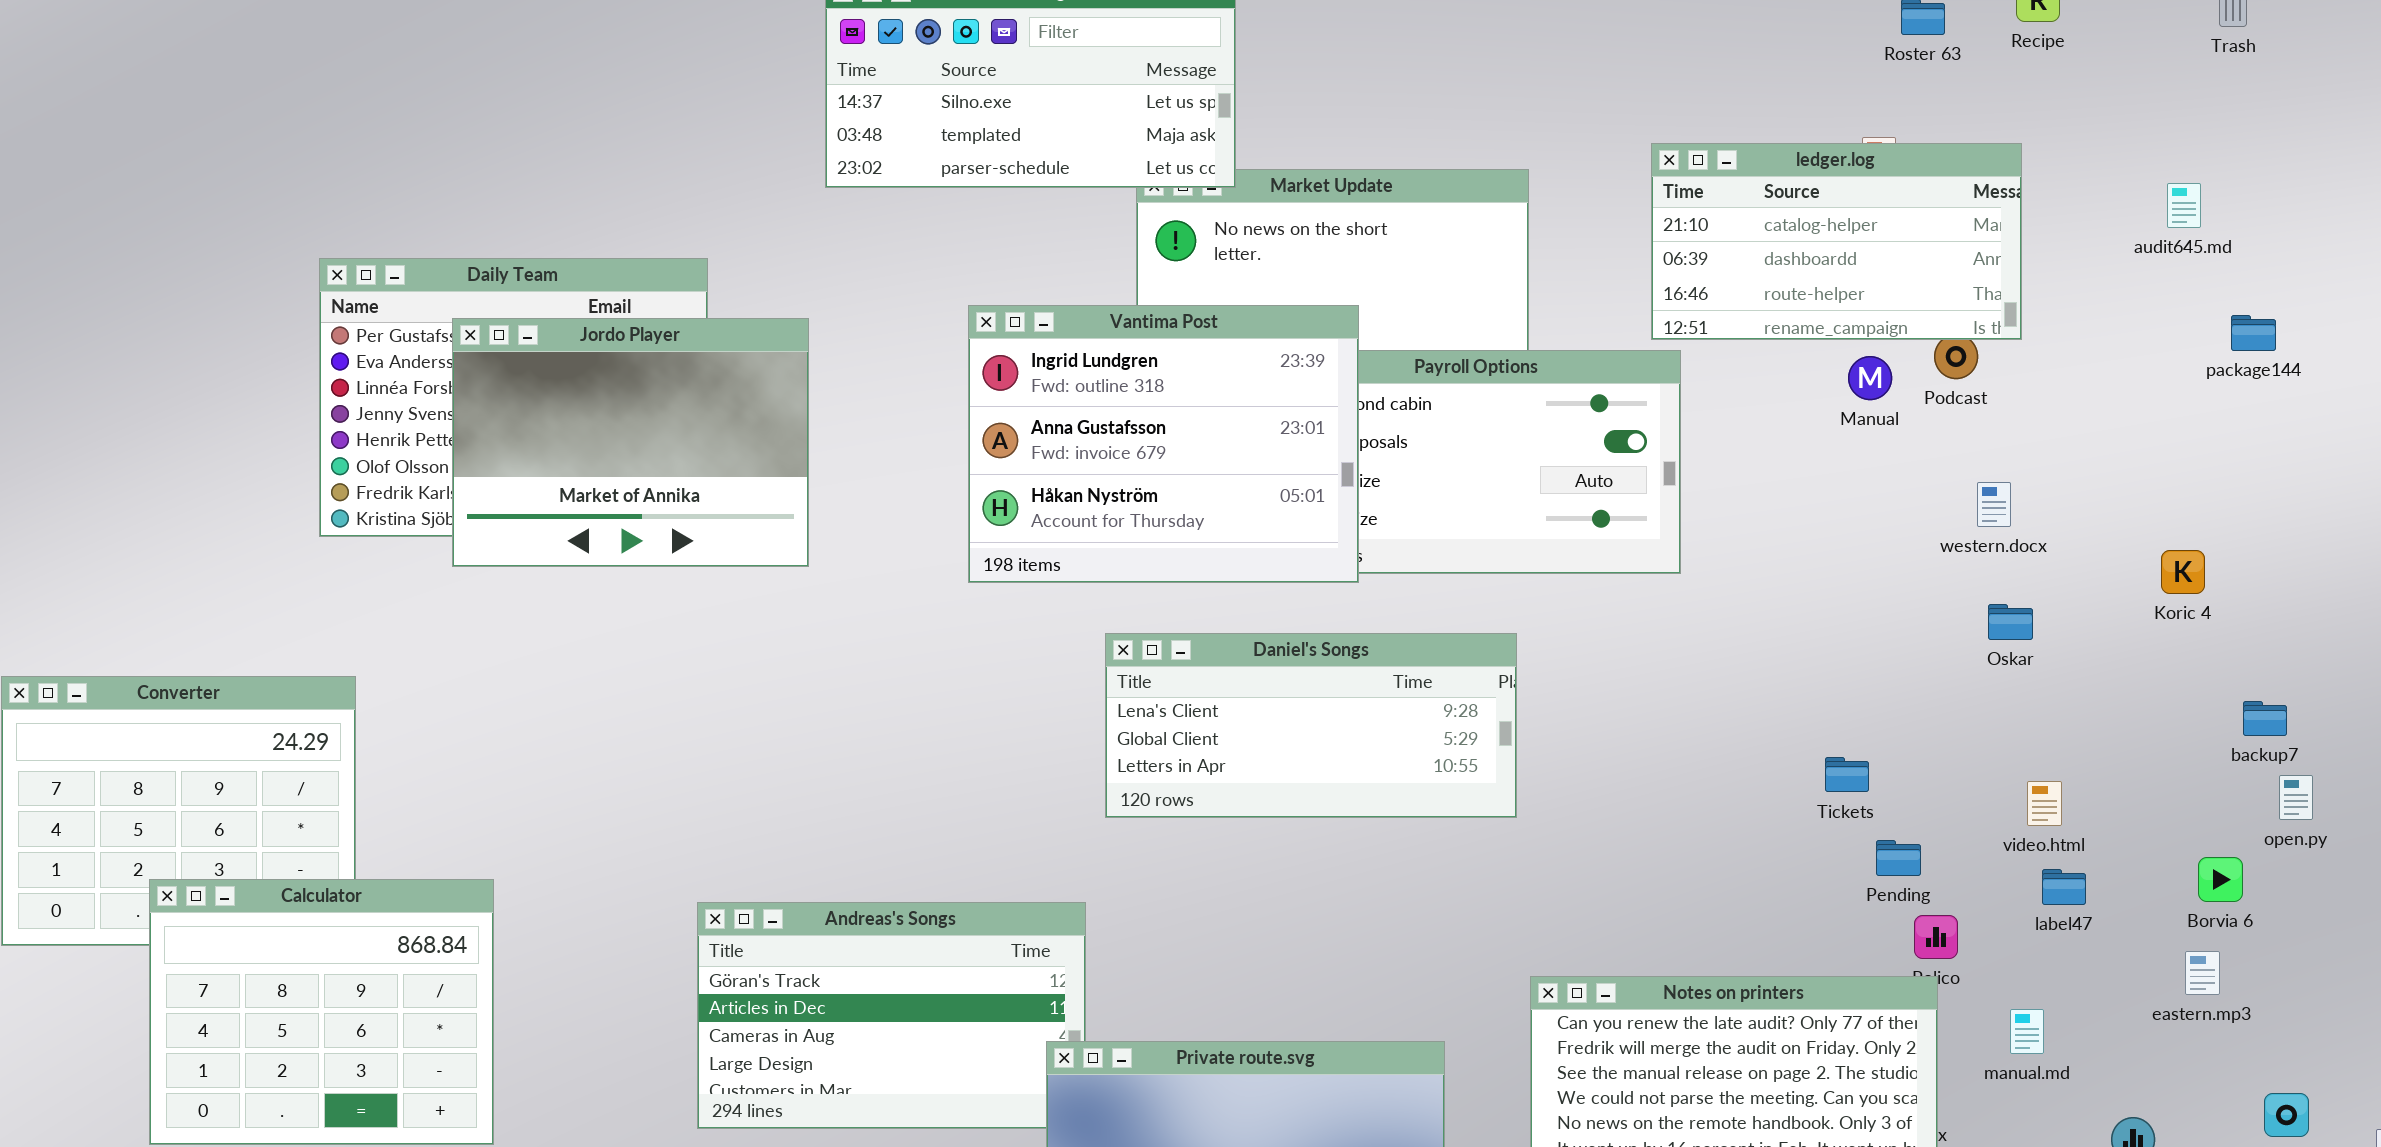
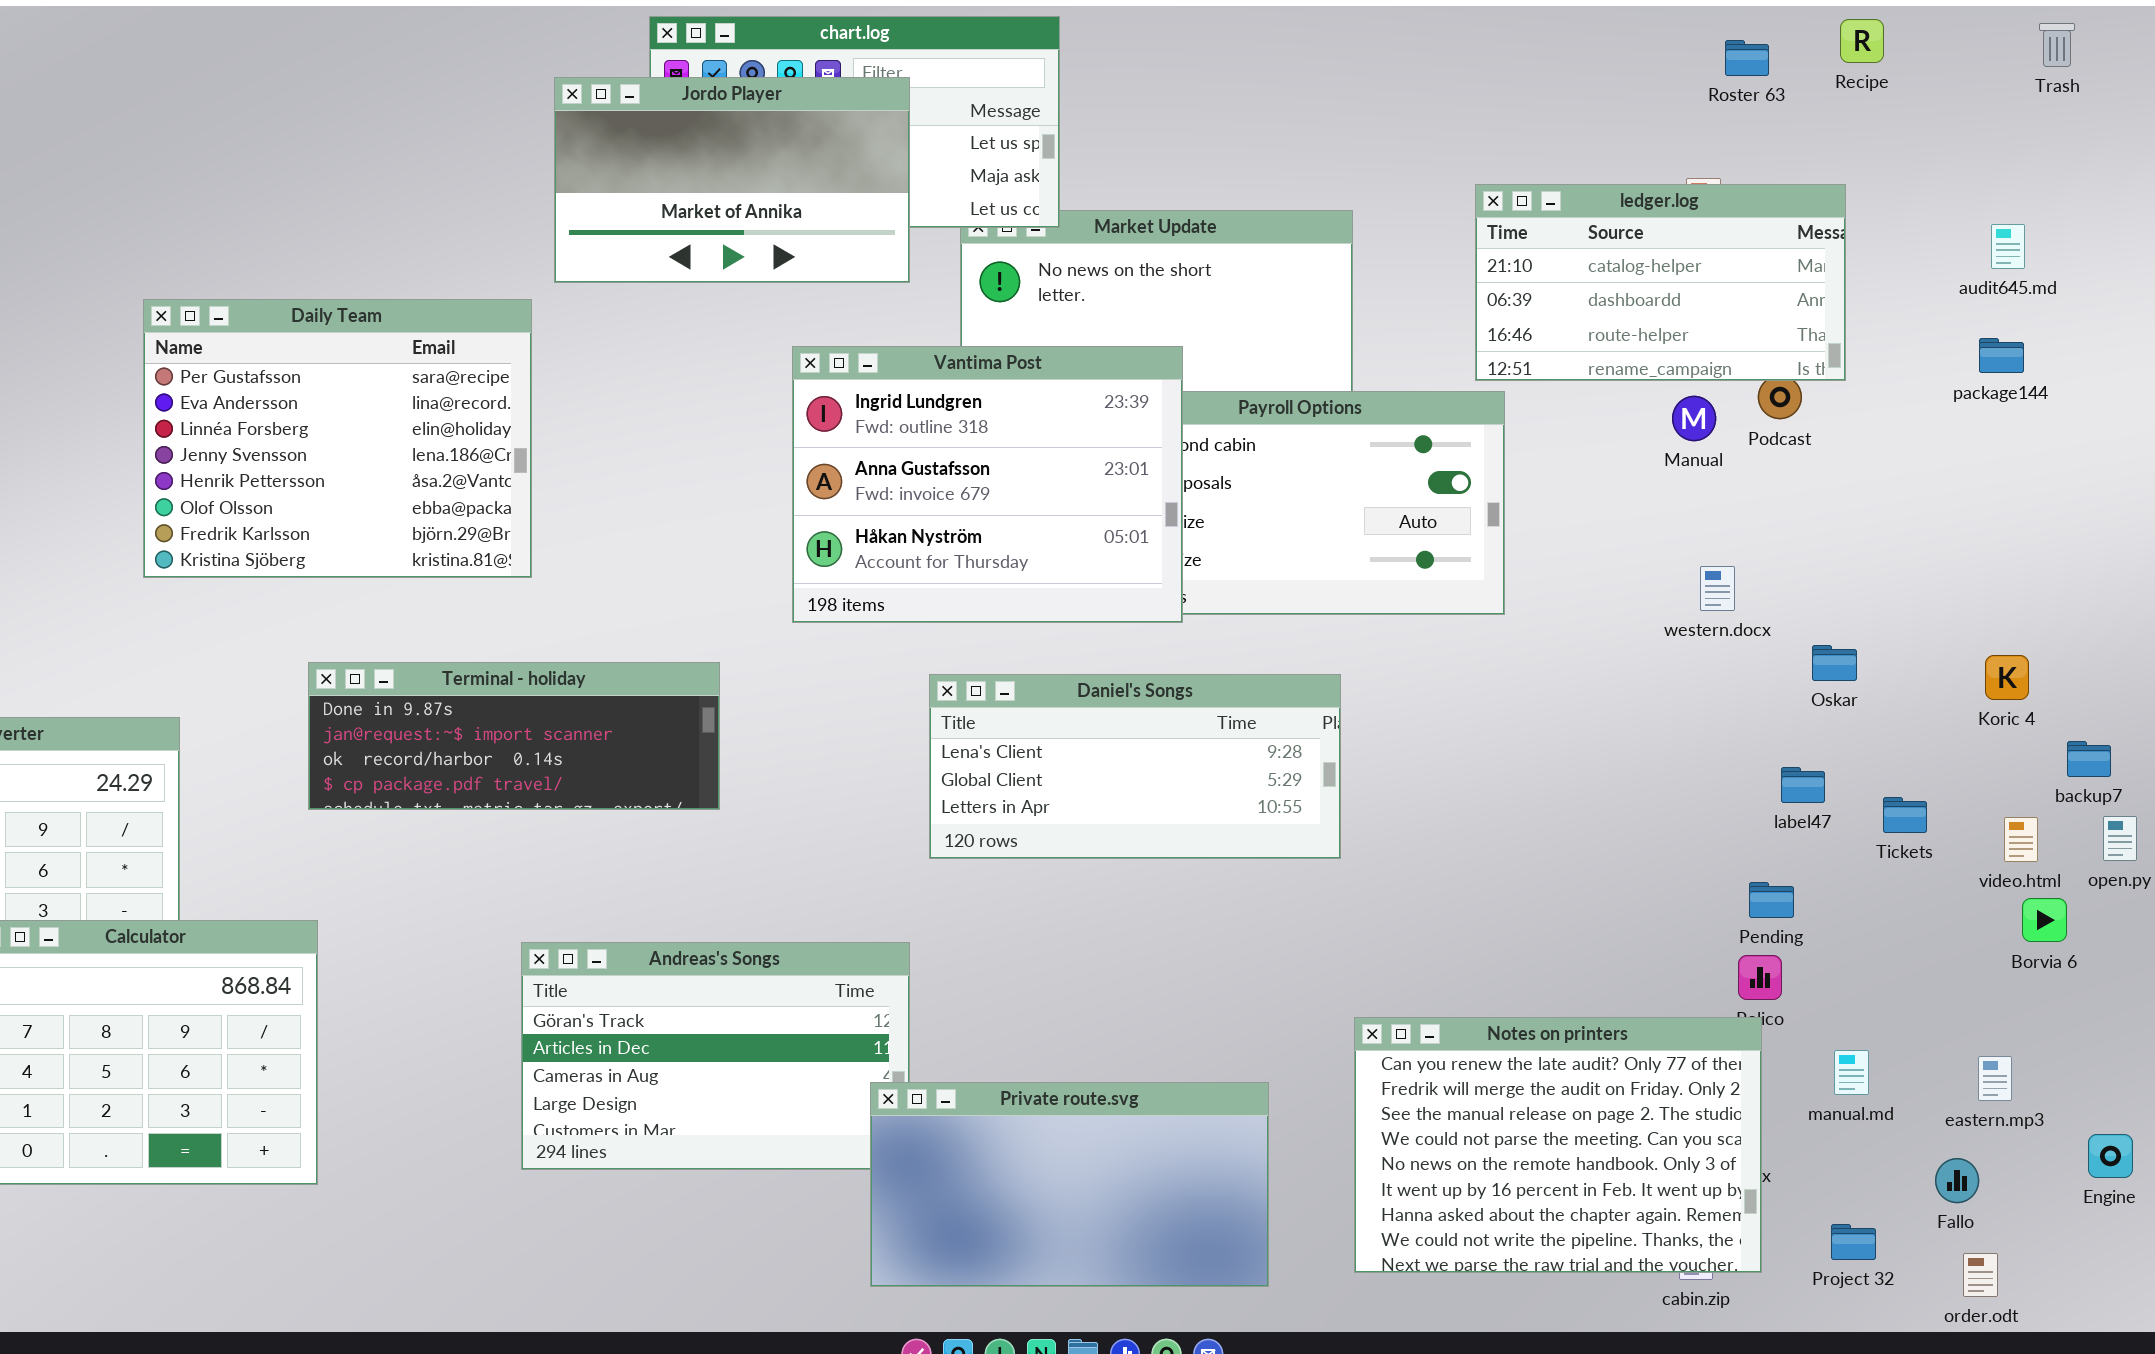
package144: [2231,315,2276,351] -> [1979,338,2024,373], moved
Jordo Player: [452,318,809,567] -> [554,77,910,283], moved, resized
western.docx: [1977,482,2011,527] -> [1700,566,1735,611], moved
Koric 4: [2161,550,2205,594] -> [1985,655,2029,700], moved
Terminal - holiday: none -> [308,662,720,810], opened
Tickets: [1825,757,1869,792] -> [1883,797,1927,833], moved
video.html: [2027,781,2062,826] -> [2004,817,2038,862], moved
Pending: [1876,840,1921,876] -> [1749,882,1794,918], moved
label47: [2042,869,2086,905] -> [1781,767,1825,803], moved
eastern.mp3: [2185,951,2220,995] -> [1978,1056,2012,1101], moved

